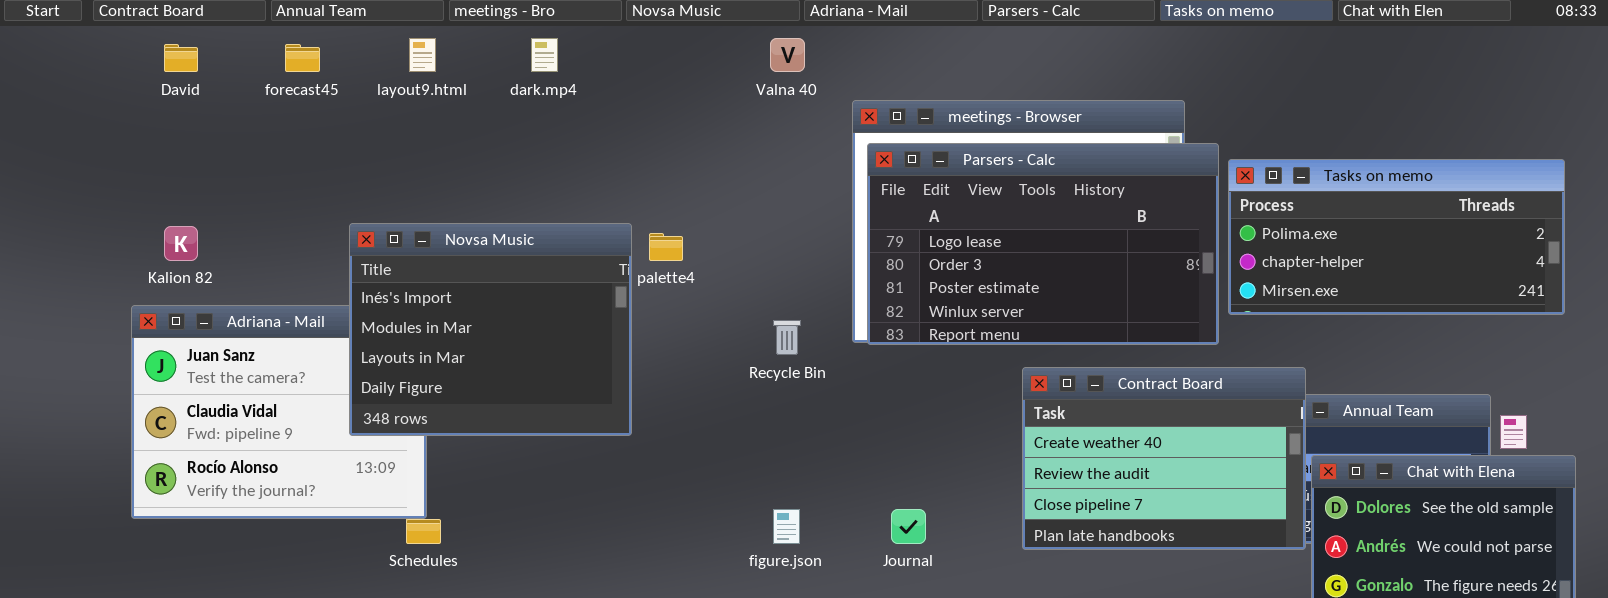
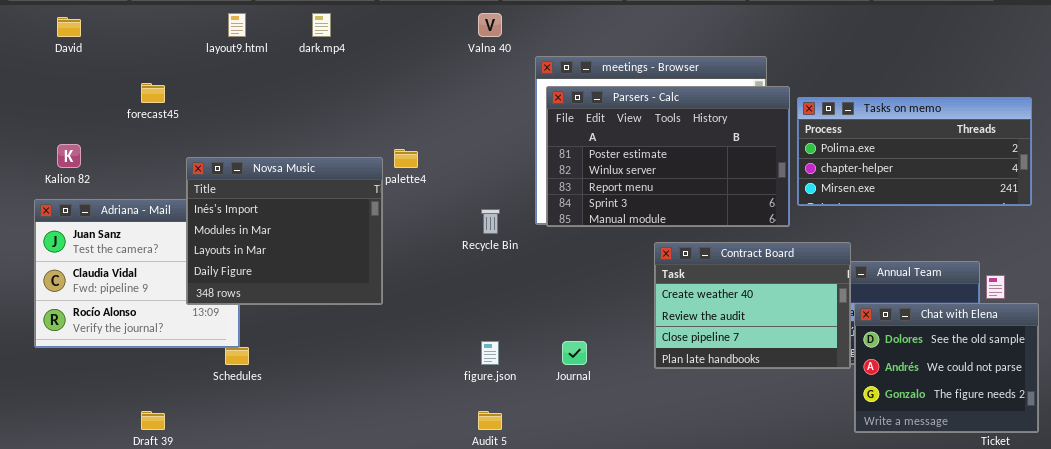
forecast45: [285,44,320,72] -> [141,83,165,103], moved
Parsers - Calc: [867,143,1219,345] -> [546,86,790,227], scrolled down 2 rows
Novsa Music: [349,223,632,436] -> [186,157,383,305], moved

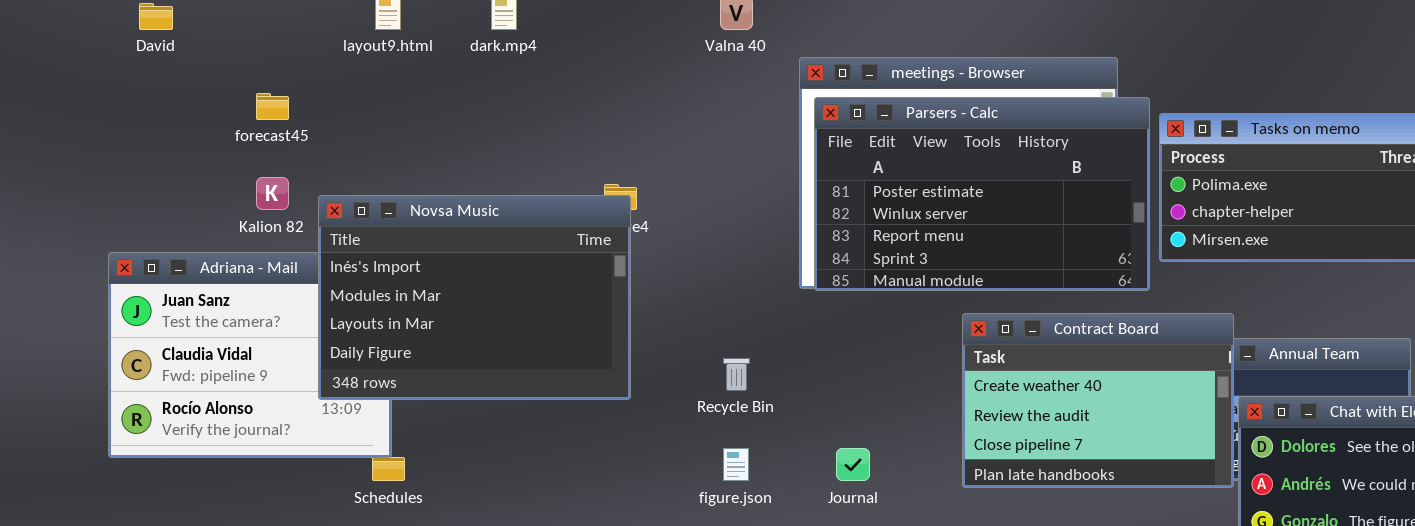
Kalion 82: [57,144,81,168] -> [256,177,289,210], moved
Novsa Music: [186,157,383,305] -> [318,195,631,400], resized
Recycle Bin: [481,209,500,234] -> [723,358,750,391], moved

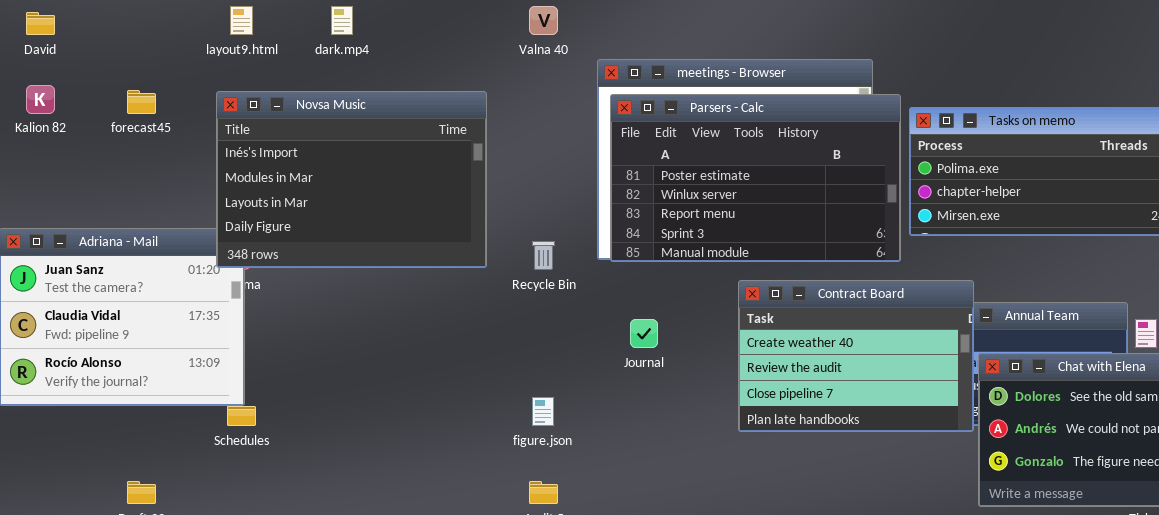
Kalion 82: [256,177,289,210] -> [26,85,55,114], moved
Novsa Music: [318,195,631,400] -> [216,91,487,268], moved
Recycle Bin: [723,358,750,391] -> [532,241,555,270], moved
Journal: [836,448,870,481] -> [630,319,658,348], moved

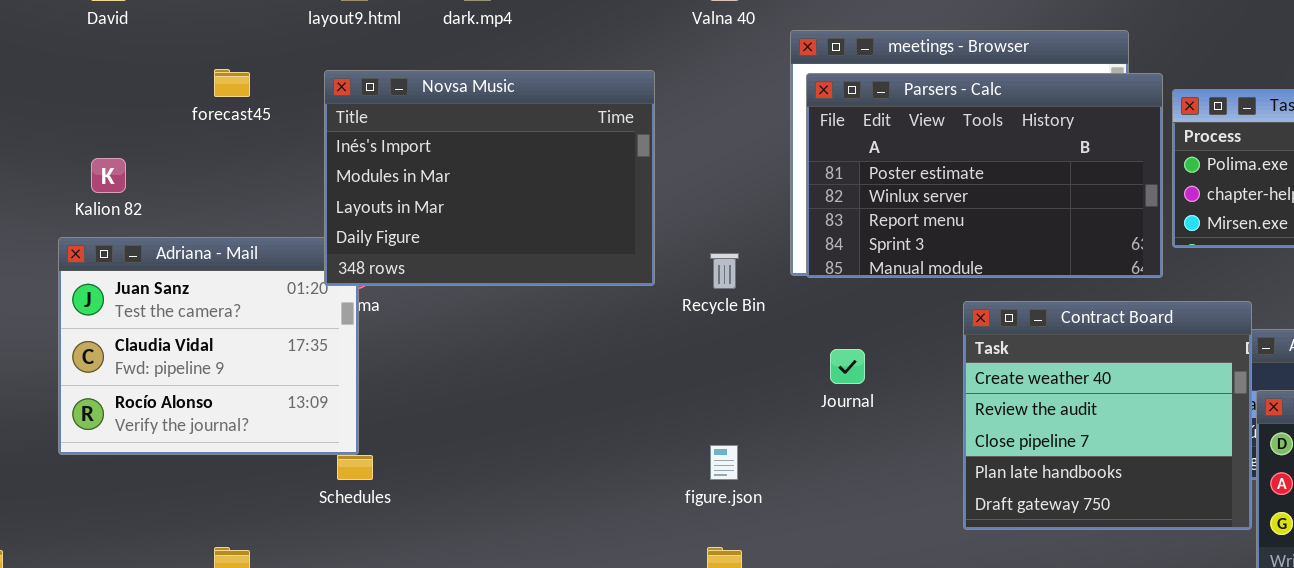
Kalion 82: [26,85,55,114] -> [91,158,126,193], moved
Contract Board: [738,280,974,432] -> [963,301,1252,530], resized

